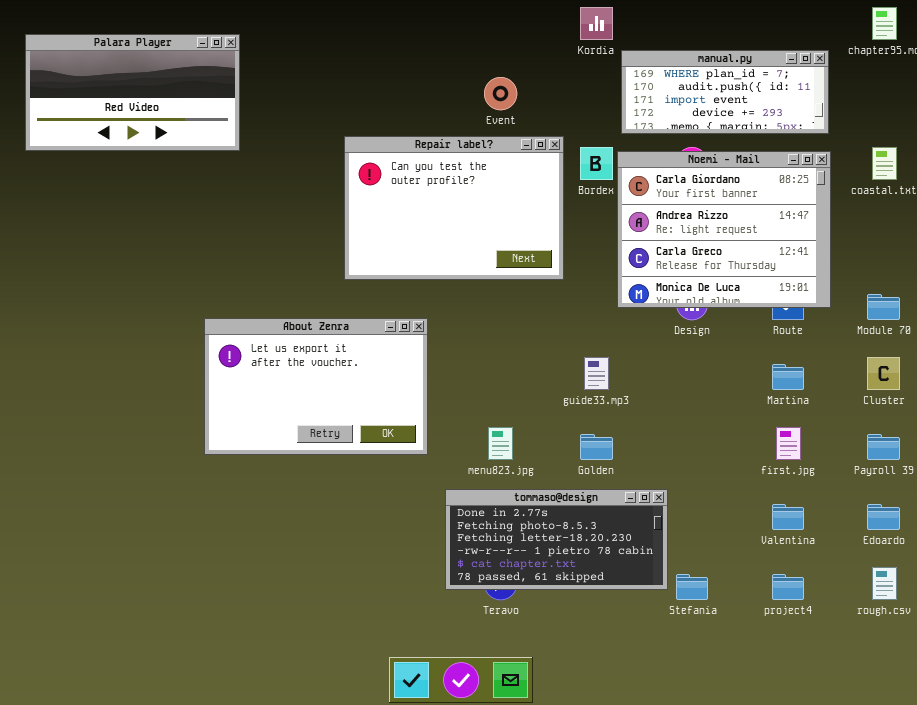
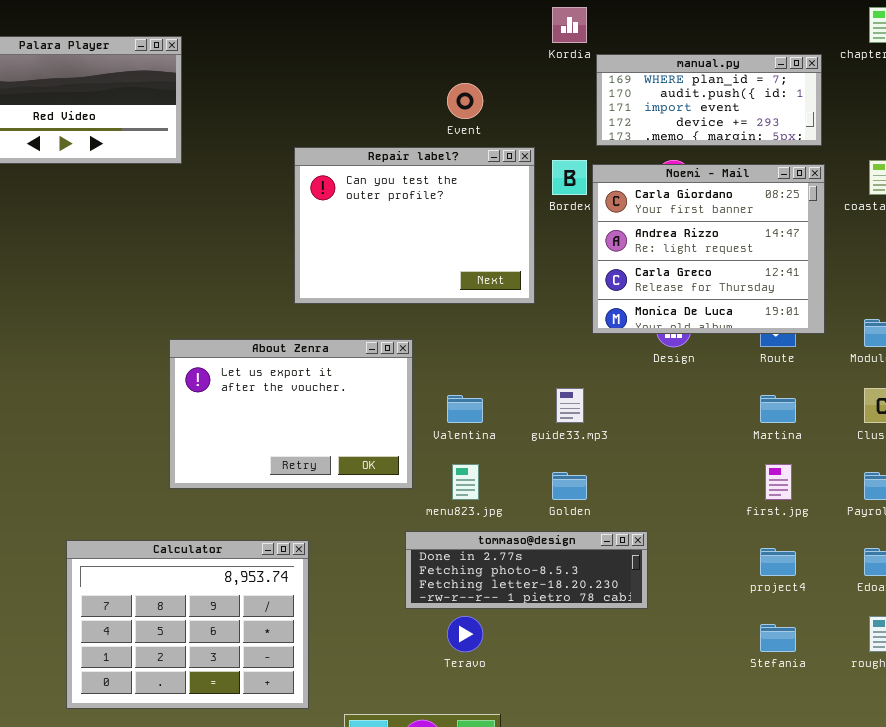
About Zenra: [204,318,428,455] -> [169,339,413,489], moved
tommaso@design: [445,489,668,590] -> [405,531,648,609], resized
Calculator: none -> [66,540,309,709], opened
Valentina: [772,504,804,530] -> [447,395,483,423], moved
Stefania: [676,574,708,600] -> [760,624,796,652], moved
project4: [772,574,804,600] -> [760,548,796,576], moved

